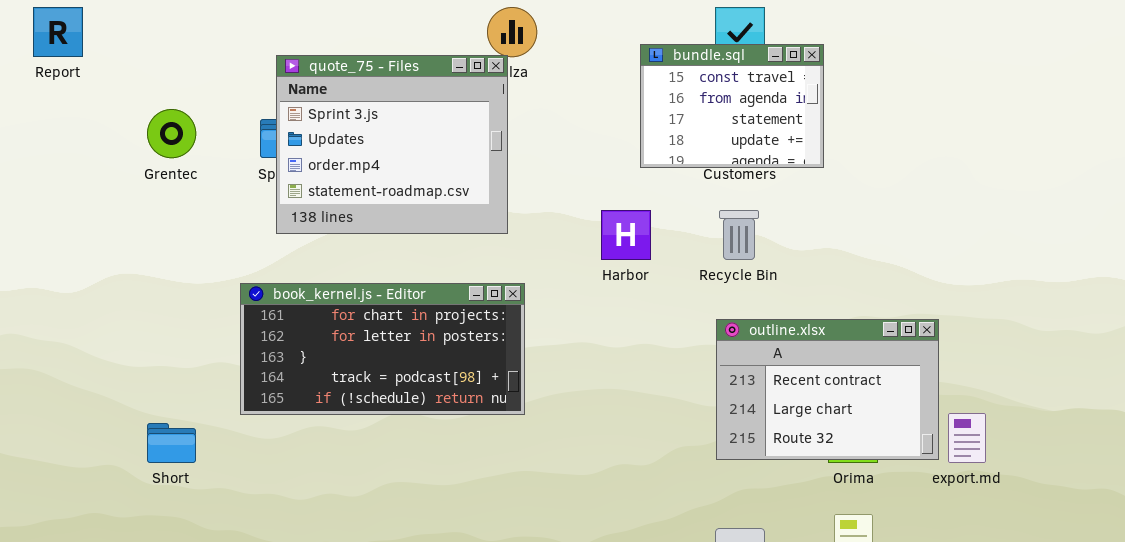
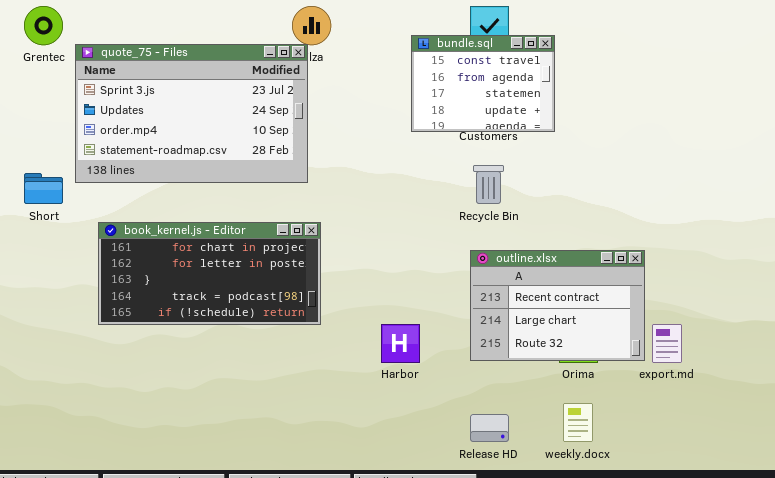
quote_75 - Files: [276,55,508,234] -> [75,44,308,183], resized
Grentec: [147,109,196,158] -> [24,6,63,45], moved
Harbor: [601,210,651,260] -> [381,324,420,363], moved
Short: [147,423,196,463] -> [24,173,63,204], moved

